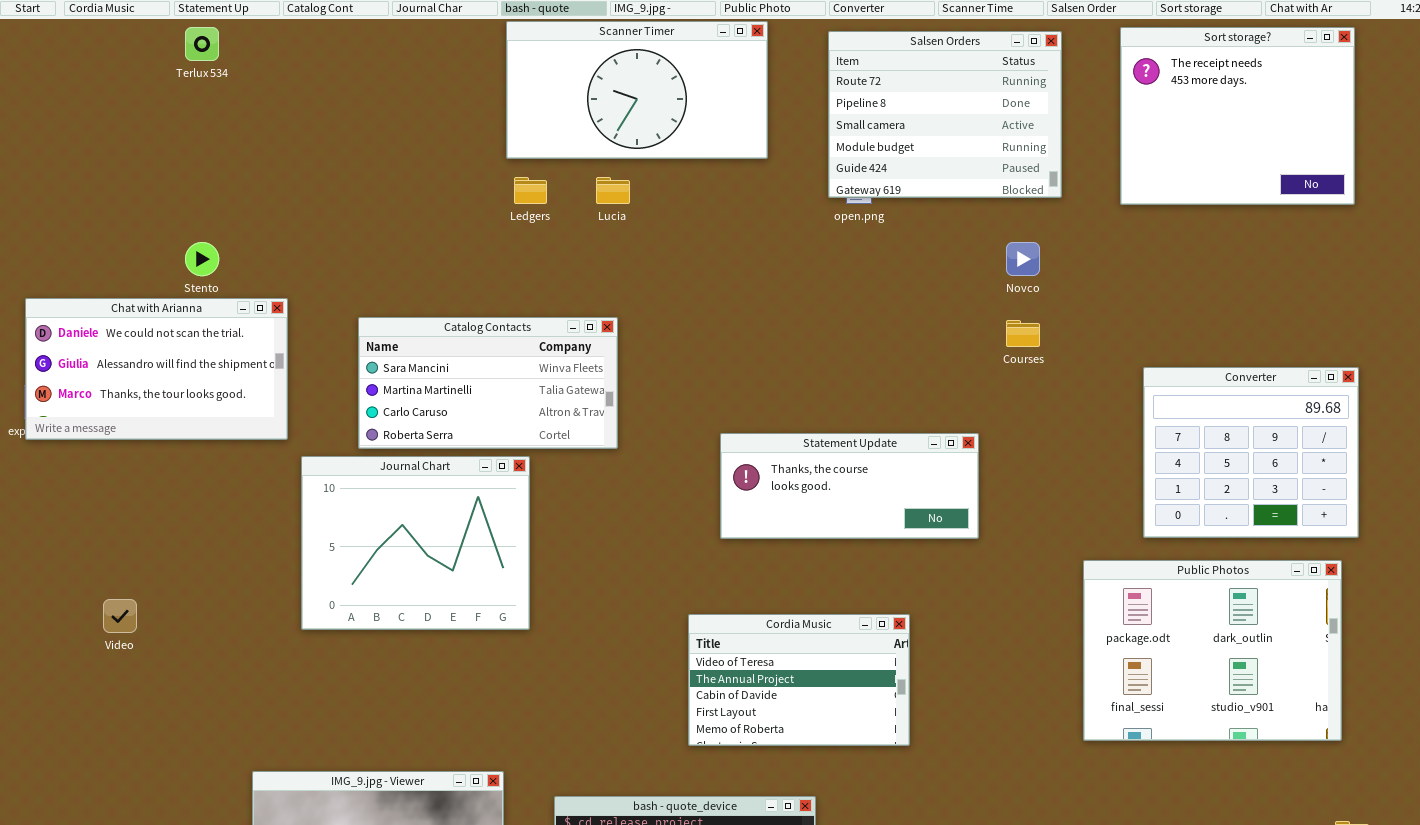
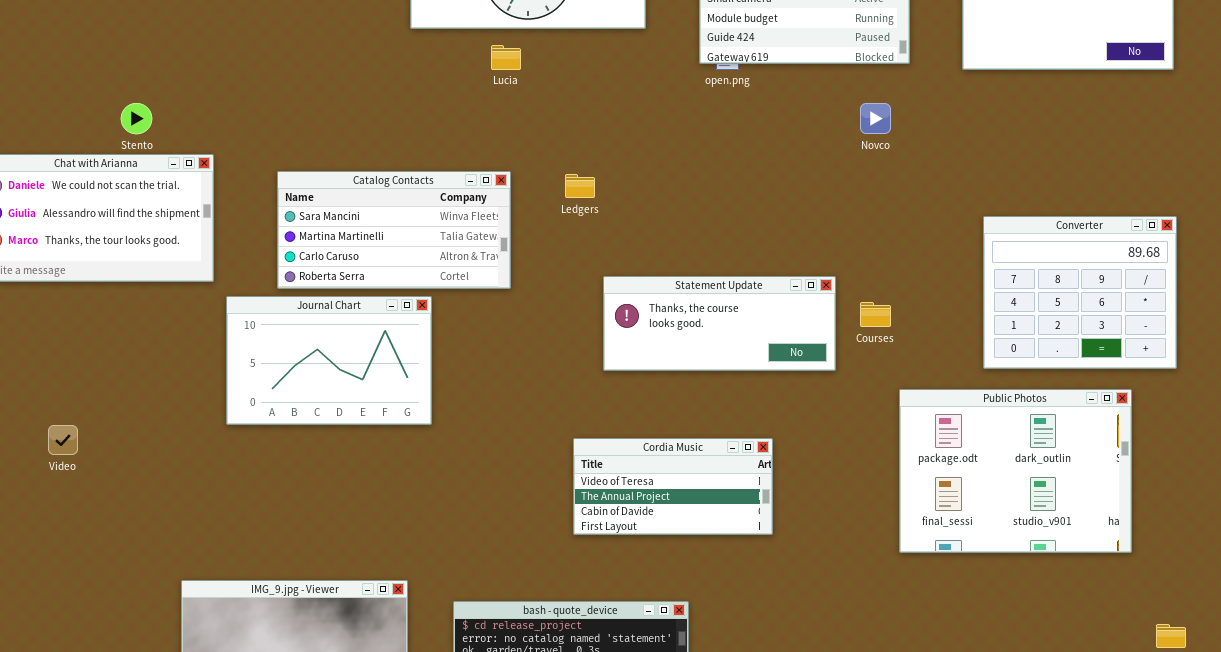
Ledgers: [514,177,547,204] -> [565,174,595,198], moved
Courses: [1006,320,1040,347] -> [860,302,891,327], moved
Journal Chart: [301,456,530,630] -> [226,296,432,425], resized
Public Photos: [1083,560,1342,741] -> [899,389,1132,553], moved
Cordia Music: [688,614,910,746] -> [573,438,773,535], resized

